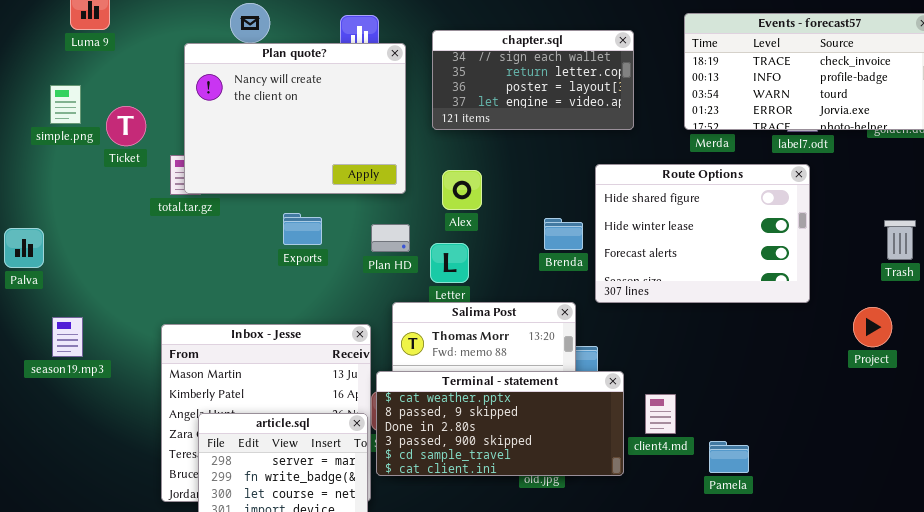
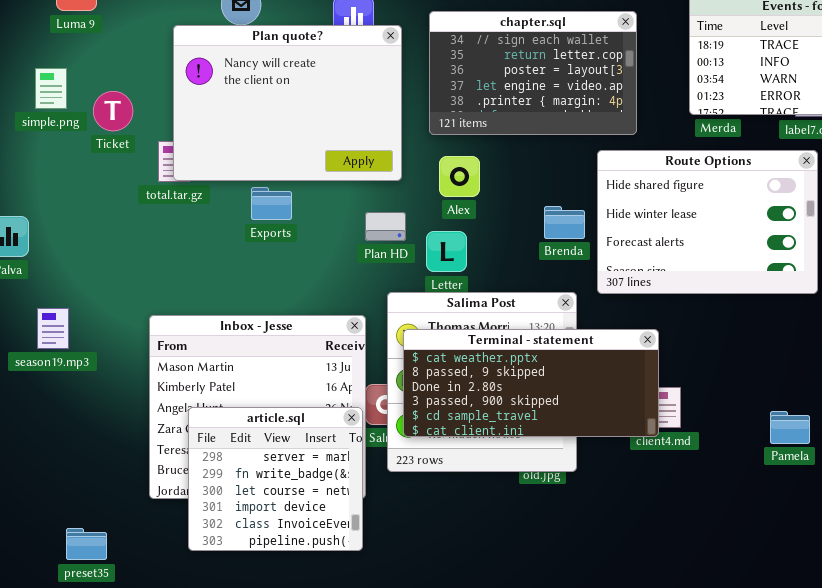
chapter.sql: [432,30,634,130] -> [429,11,637,135], resized
Exports: [283,213,322,245] -> [251,187,292,220], moved
Terminal - statement: [376,371,624,476] -> [403,329,659,437], moved
Pamela: [709,441,749,473] -> [770,411,810,444], moved

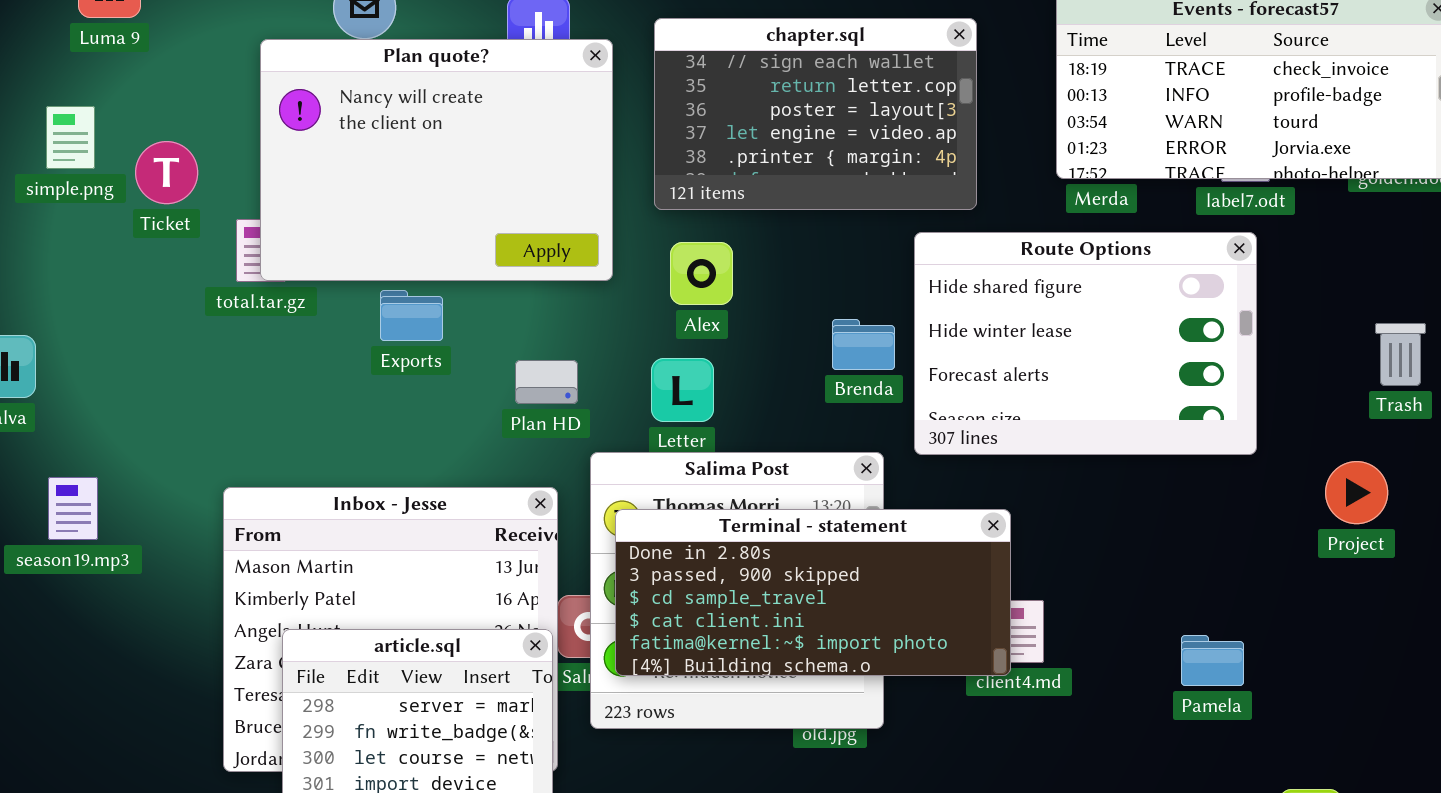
Plan HD: [365,212,406,241] -> [515,360,578,404], moved
Terminal - statement: [403,329,659,437] -> [615,509,1011,676], scrolled down 2 rows

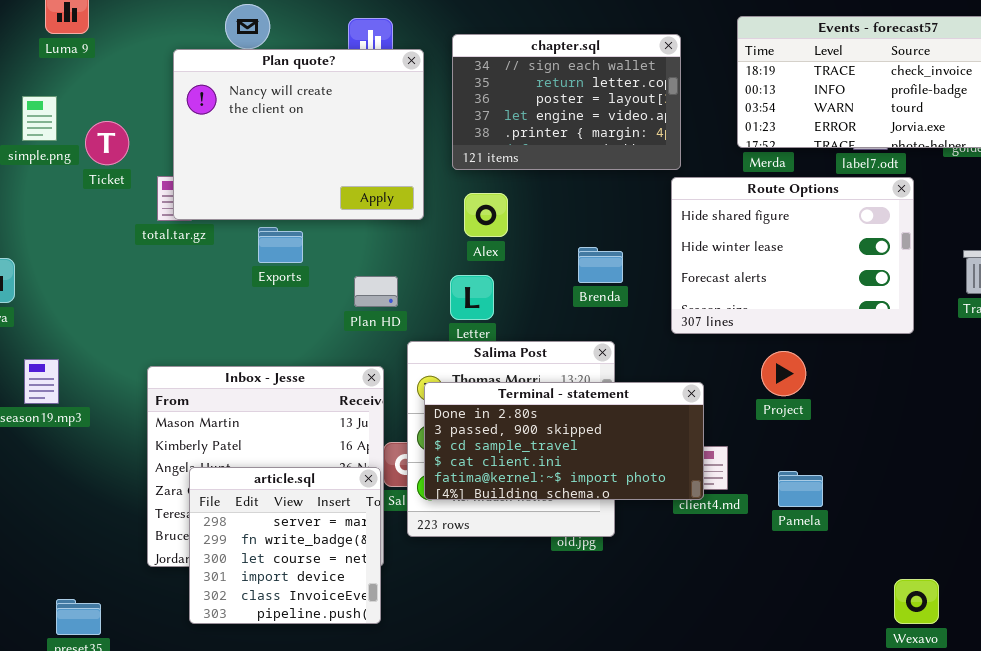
Route Options: [914,232,1257,455] -> [671,177,914,334], moved
Project: [1325,461,1388,524] -> [761,351,806,396], moved
Pamela: [1181,635,1244,686] -> [778,471,823,507], moved

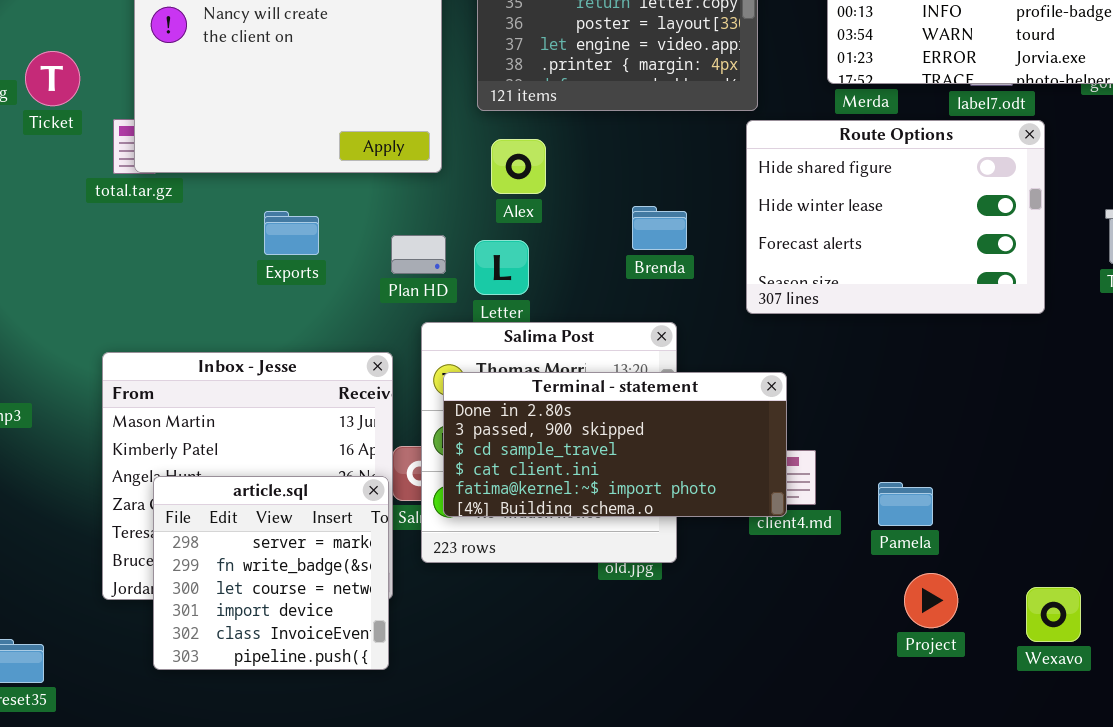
Exports: [258,227,303,263] -> [264,211,319,255], moved
Plan HD: [354,276,398,307] -> [391,235,446,274], moved
Project: [761,351,806,396] -> [904,573,958,628], moved
Wexavo: [894,579,939,624] -> [1026,587,1081,642], moved

